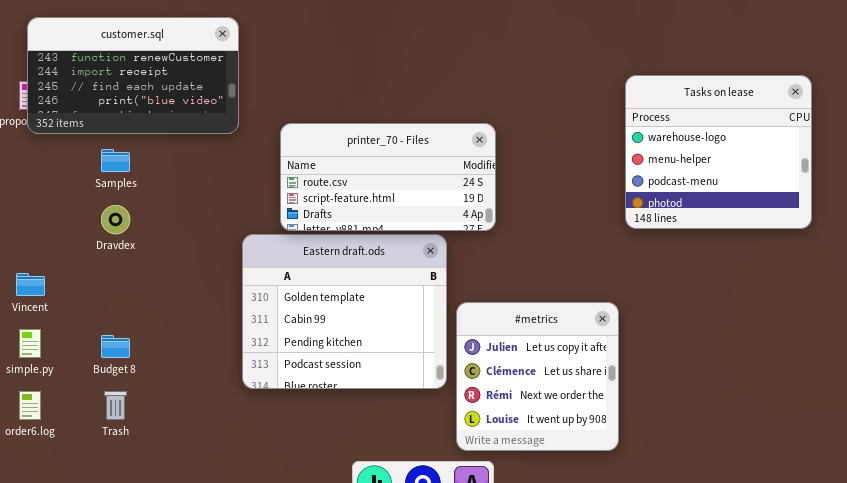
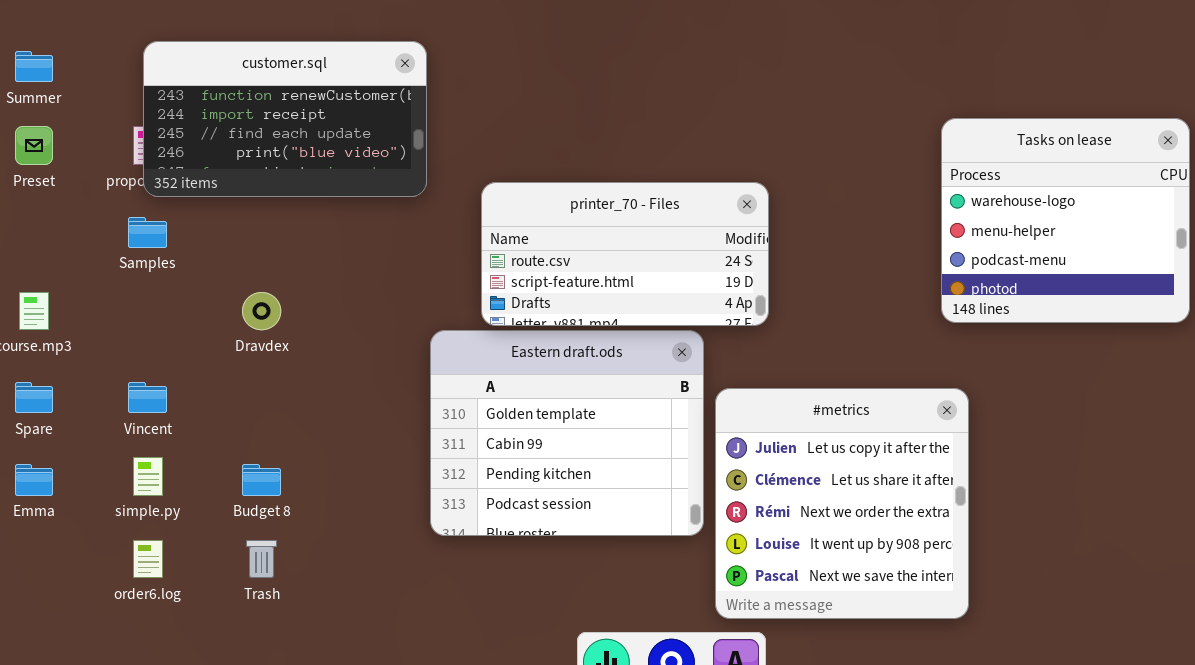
Samples: [101,149,130,172] -> [128,217,167,248], moved
#metrics: [456,302,619,451] -> [715,388,969,619], resized

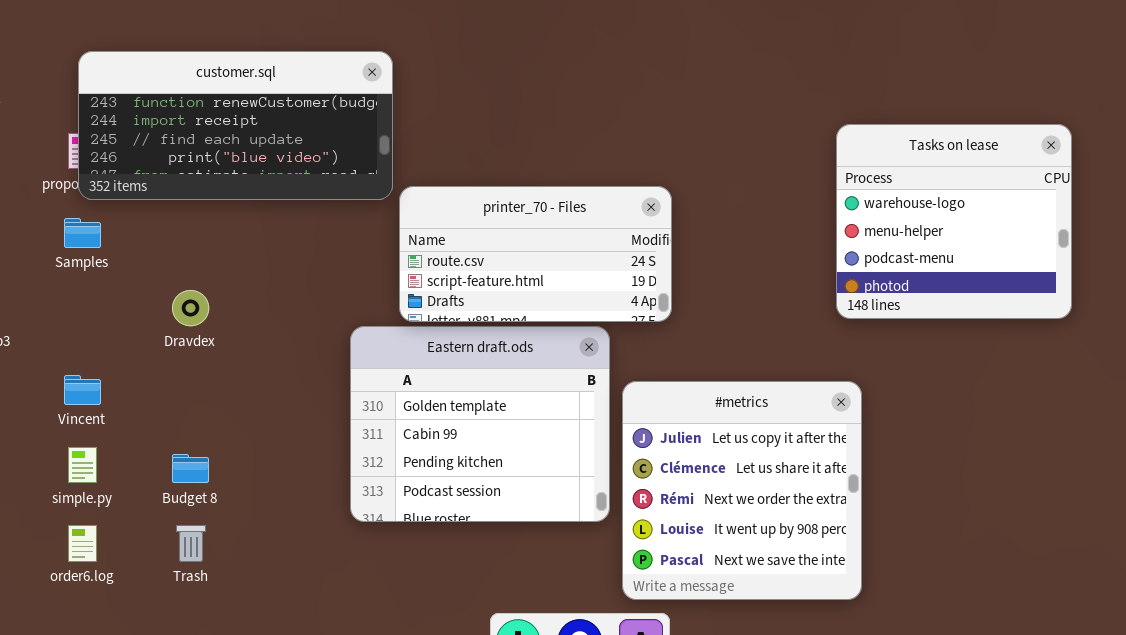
customer.sql: [143,41,427,197] -> [78,51,393,200], resized

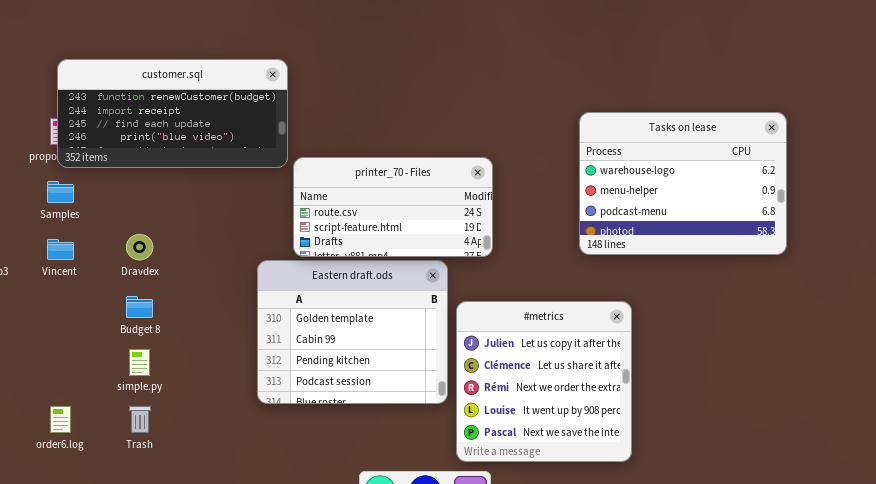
Tasks on lease: [836,124,1072,319] -> [579,112,787,255], resized
Vincent: [64,375,101,405] -> [47,239,74,260], moved
simple.py: [68,447,97,483] -> [129,349,150,376], moved
Budget 8: [172,454,209,483] -> [126,296,153,318], moved

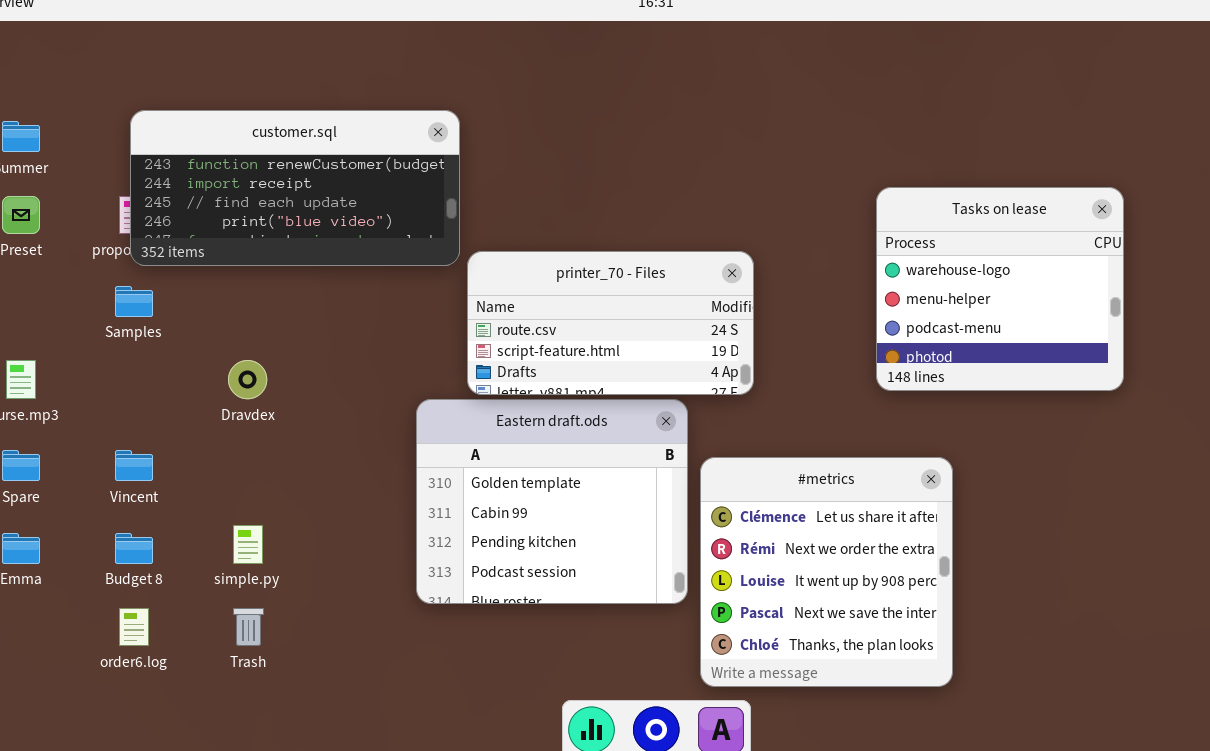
Tasks on lease: [579,112,787,255] -> [876,187,1124,391], resized
Vincent: [47,239,74,260] -> [115,450,153,481], moved
Budget 8: [126,296,153,318] -> [115,533,153,564], moved
#metrics: [456,301,632,462] -> [700,457,953,687], scrolled down 1 row

